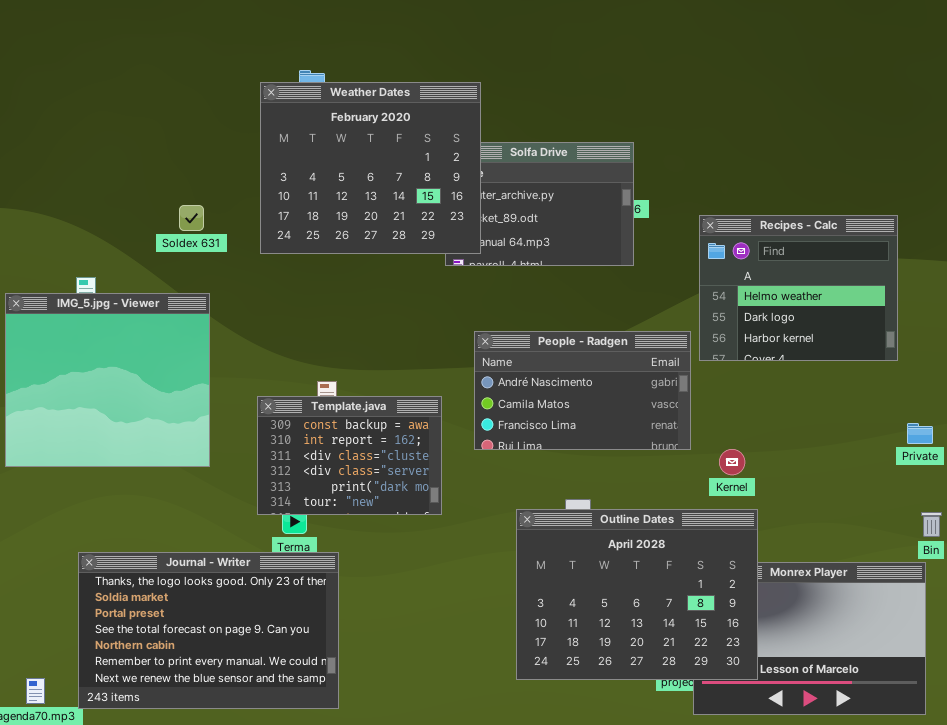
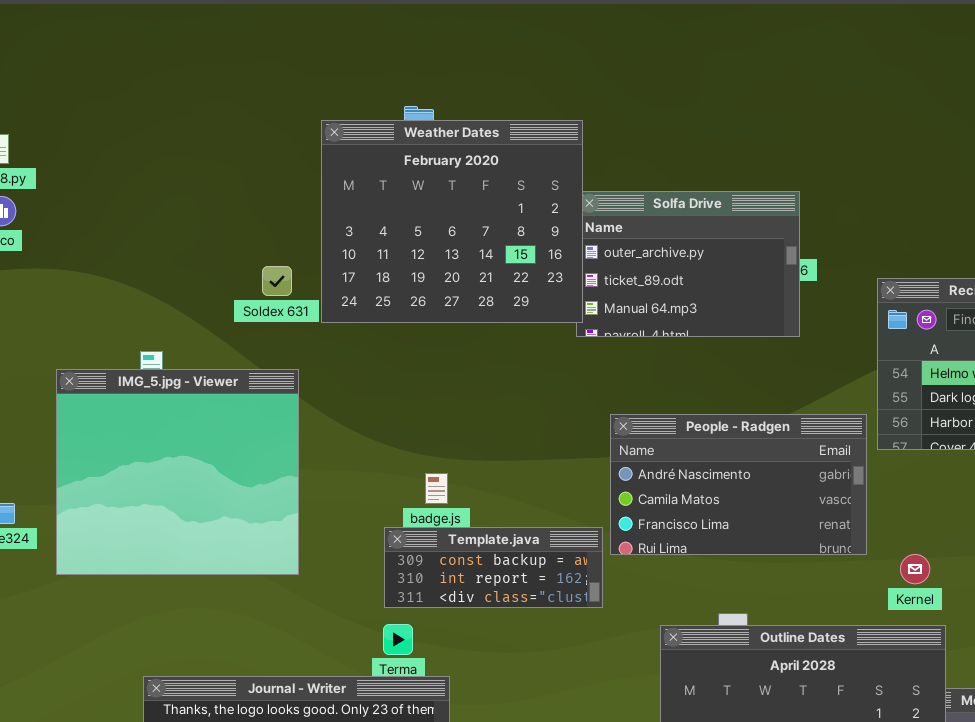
Weather Dates: [260,82,481,254] -> [321,120,583,323], moved
Template.java: [257,396,442,515] -> [384,527,603,608], moved, resized

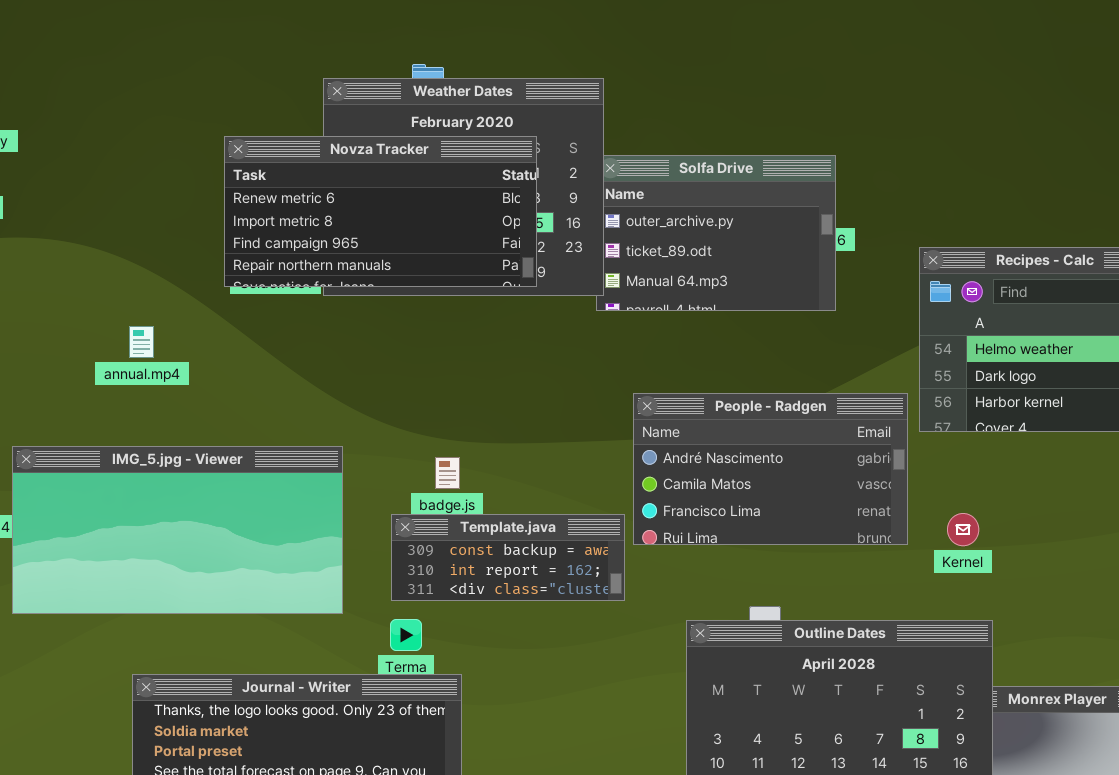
Novza Tracker: none -> [224,136,537,287], opened
IMG_5.jpg - Viewer: [56,369,299,575] -> [12,446,343,614], moved, resized
Kernel: [900,554,930,584] -> [947,513,979,546], moved

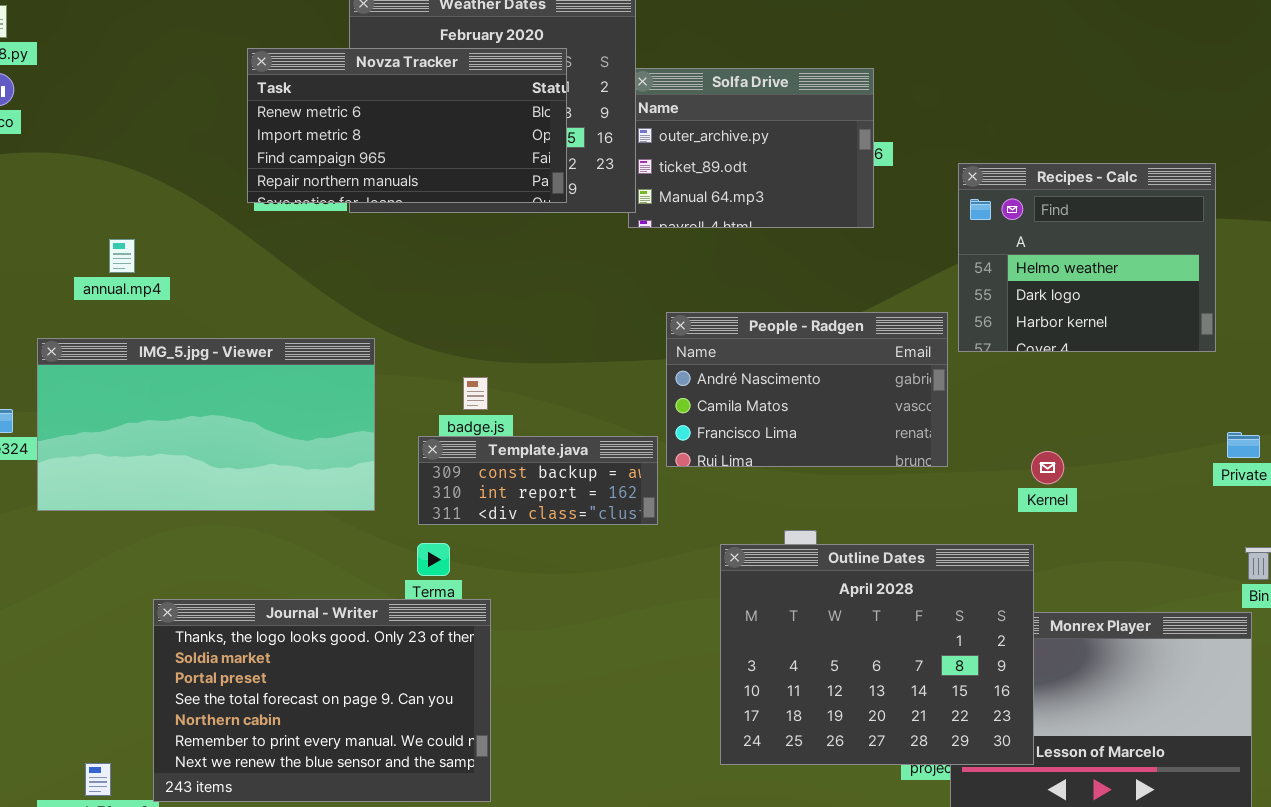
annual.mp4: [129,326,154,358] -> [109,239,135,273], moved
IMG_5.jpg - Viewer: [12,446,343,614] -> [37,338,375,511], moved
Kernel: [947,513,979,546] -> [1031,451,1064,484], moved

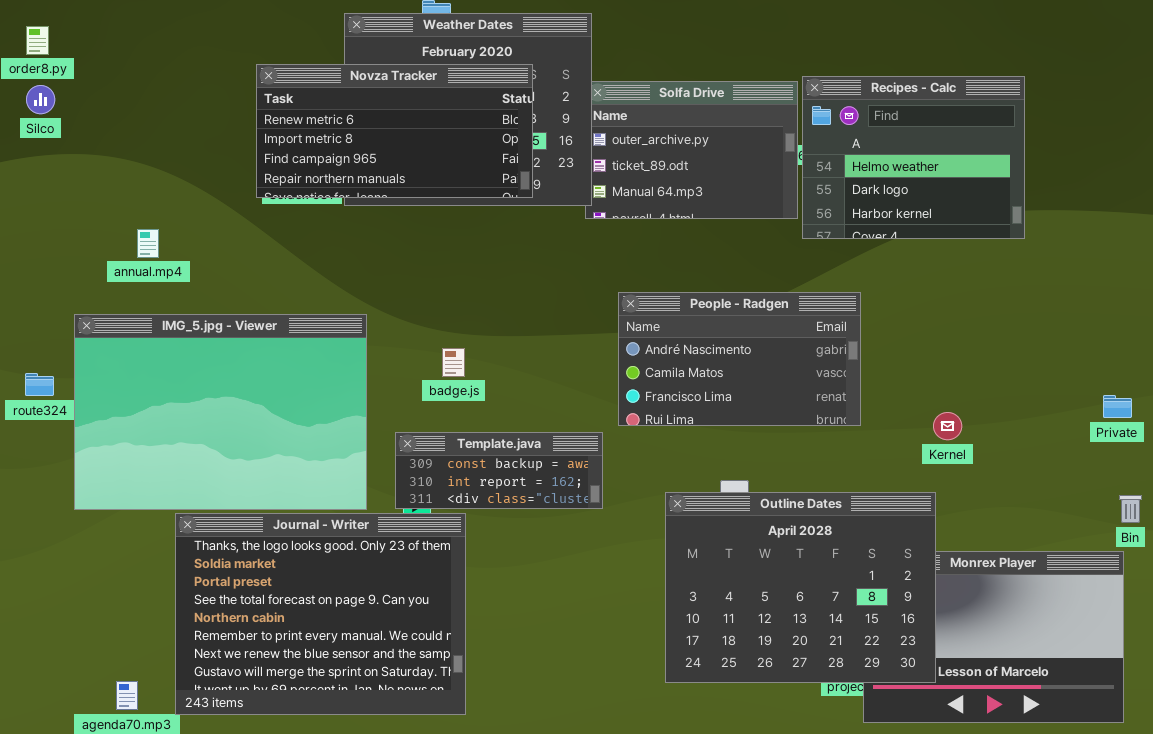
Recipes - Calc: [958,163,1216,352] -> [802,76,1025,239], moved
IMG_5.jpg - Viewer: [37,338,375,511] -> [74,314,367,510], resized
Template.java: [418,436,658,525] -> [395,432,603,509], moved
Journal - Writer: [153,599,491,802] -> [175,513,466,715], resized

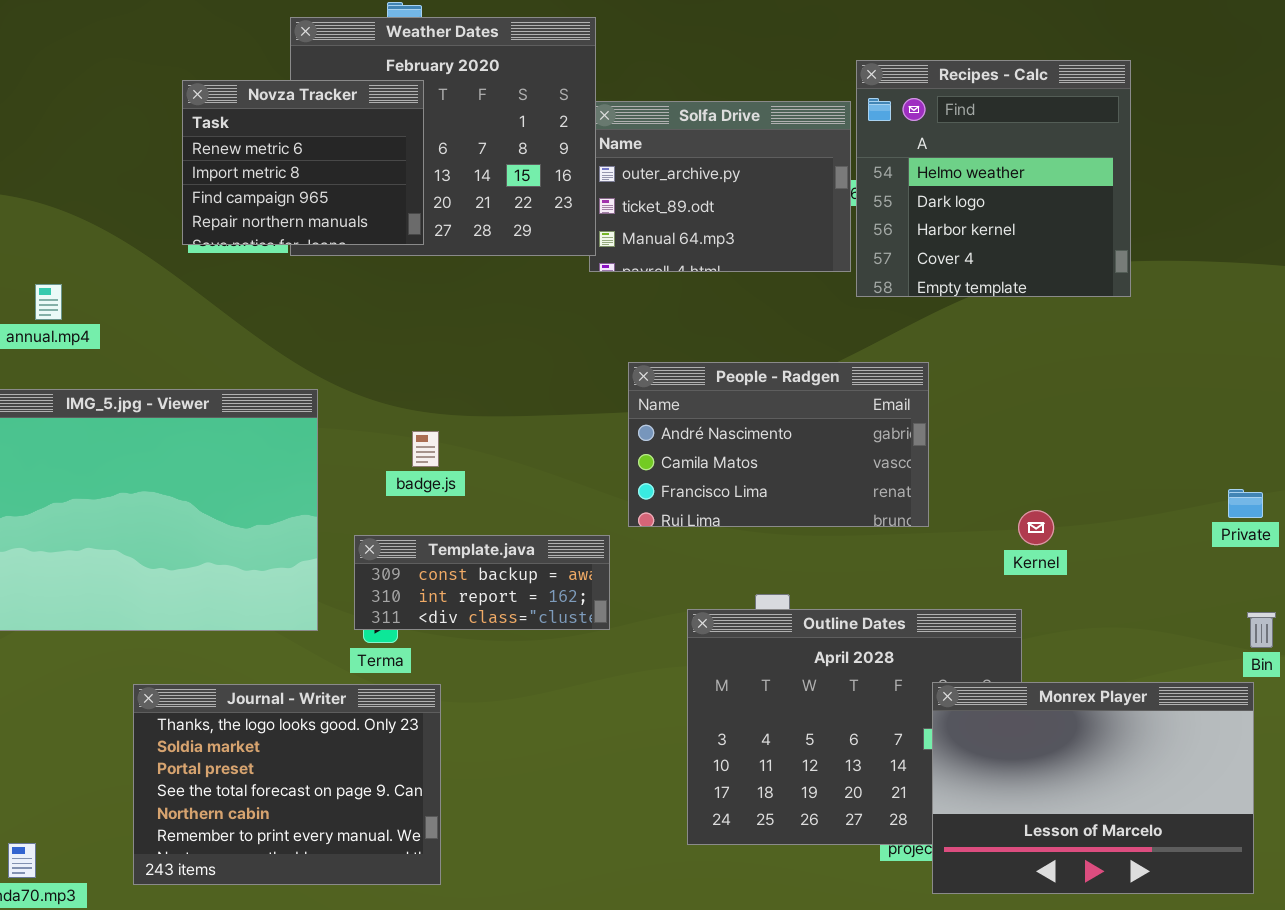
Novza Tracker: [256,64,533,198] -> [182,80,424,245], resized
Recipes - Calc: [802,76,1025,239] -> [856,60,1131,297], resized
Journal - Writer: [175,513,466,715] -> [133,684,441,885], resized
Monrex Player: [863,551,1124,723] -> [932,682,1254,894], raised

